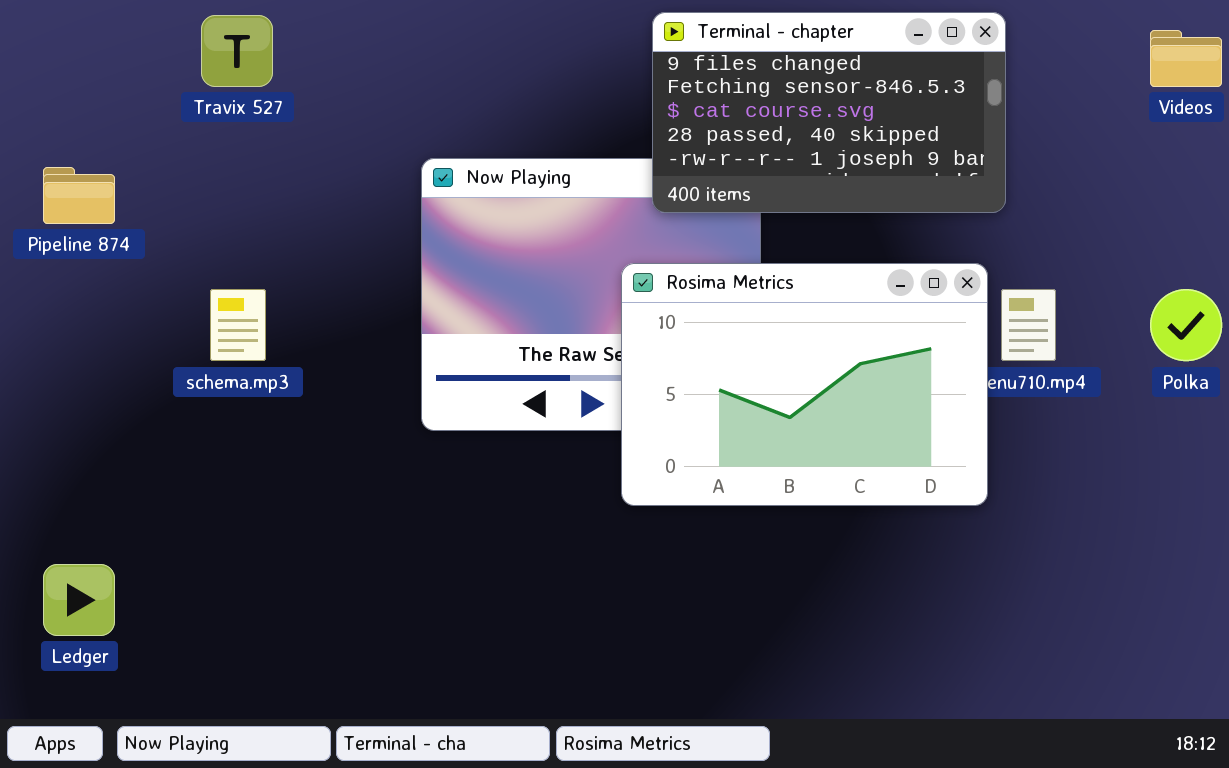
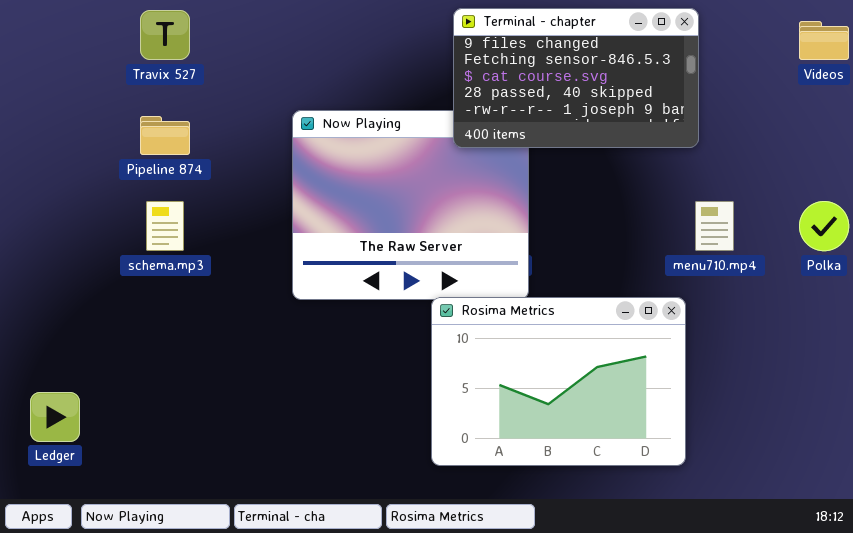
Pipeline 874: [43,167,115,224] -> [140,116,190,155], moved
Rosima Metrics: [621,263,988,506] -> [431,297,686,466], moved

